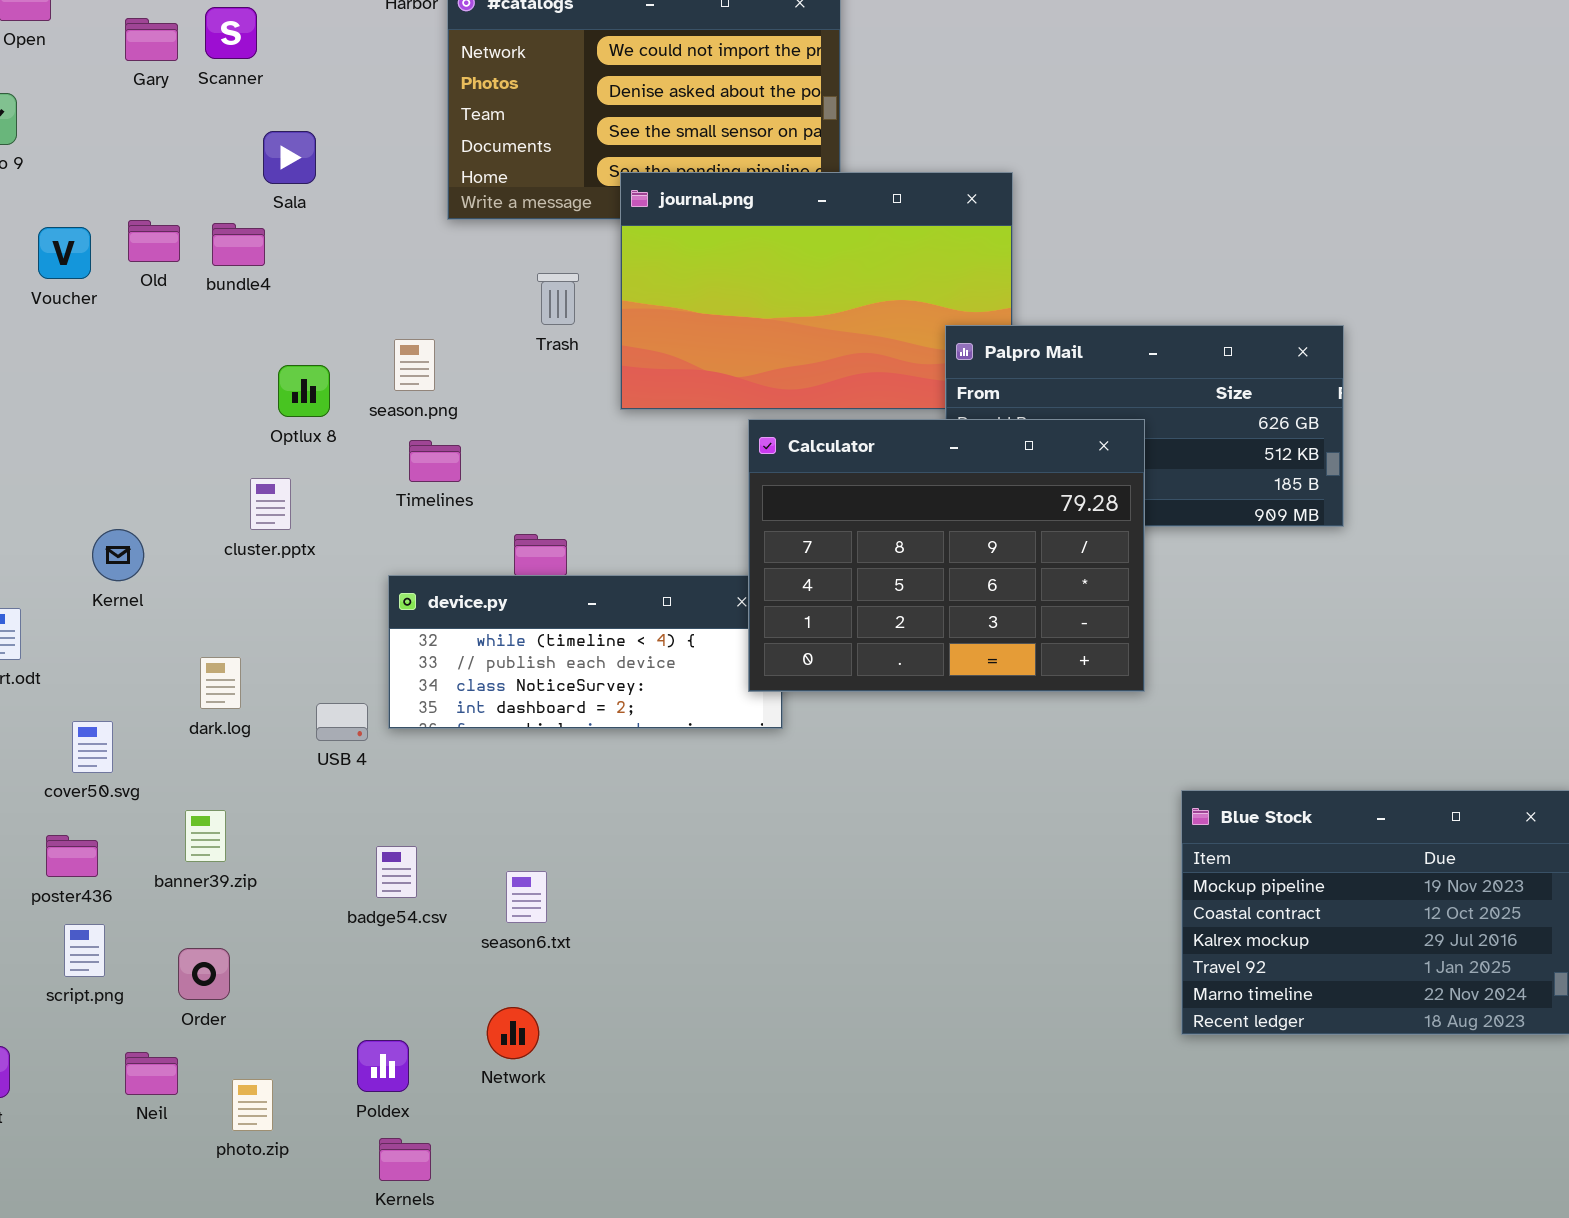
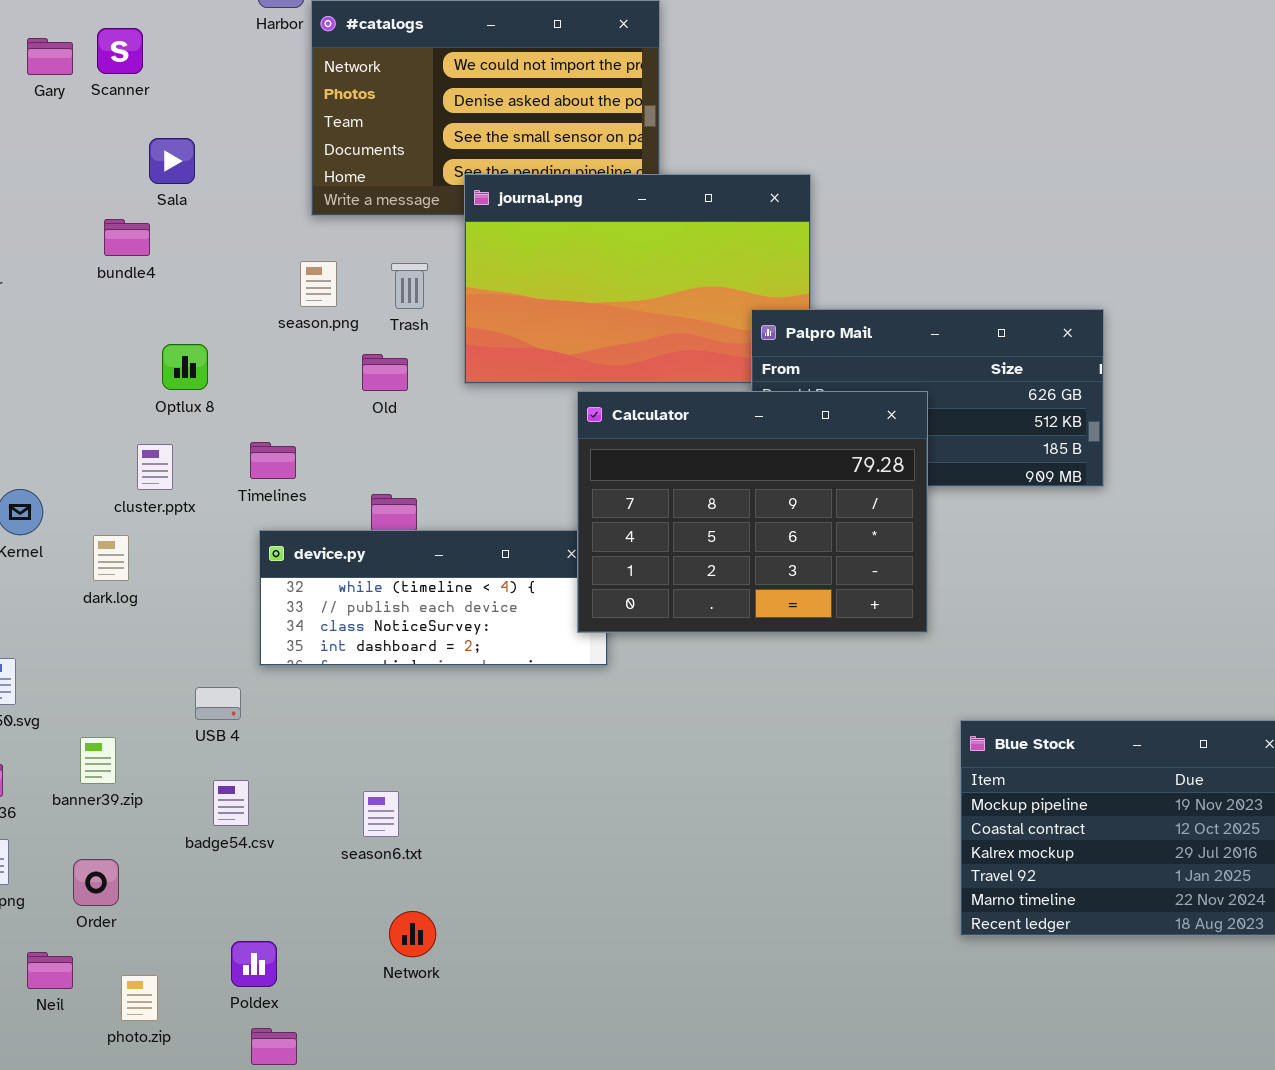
Old: [128,220,180,262] -> [362,354,408,391], moved
season.png: [394,339,435,391] -> [300,261,337,307], moved
Timelines: [409,440,461,482] -> [250,442,296,479], moved
dark.log: [200,657,241,709] -> [93,535,129,581], moved
USB 4: [316,703,368,741] -> [195,687,241,720], moved
badge54.csv: [376,846,417,898] -> [213,780,249,826], moved
Network: [487,1007,539,1059] -> [389,911,436,957], moved

